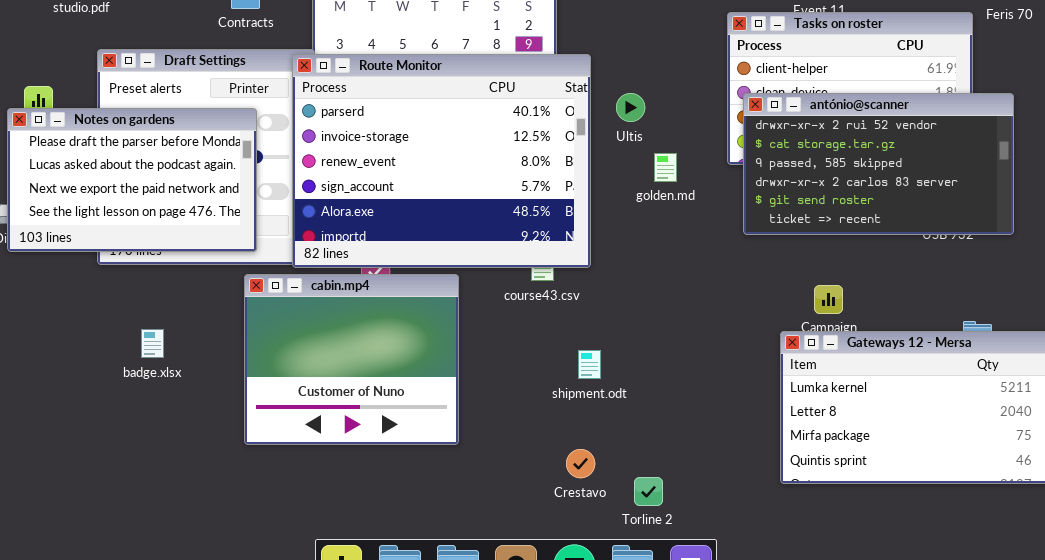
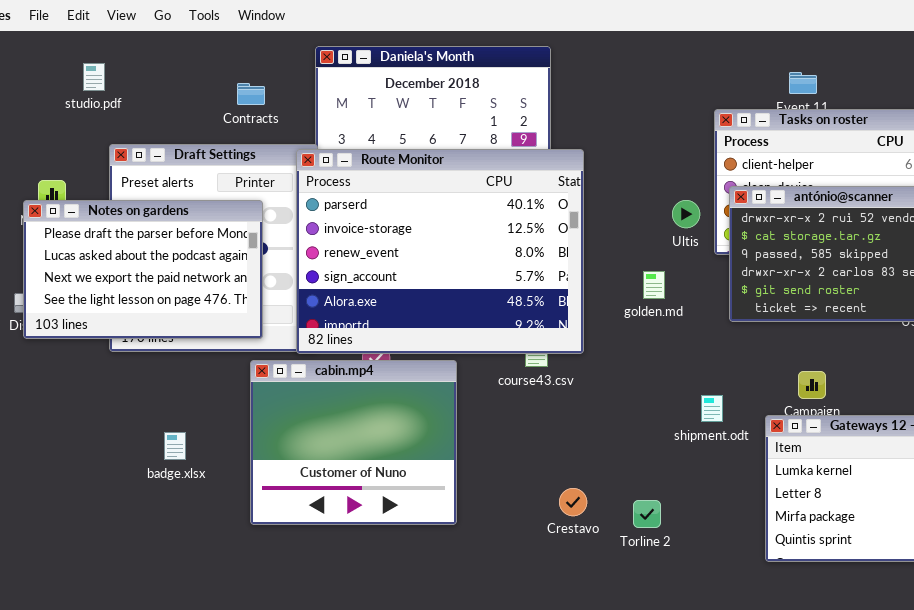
Ultis: [616,93,645,122] -> [672,200,700,228], moved
golden.md: [654,153,677,182] -> [643,271,665,299], moved
badge.xlsx: [141,329,164,358] -> [164,432,186,460], moved
shipment.odt: [578,350,601,379] -> [701,395,723,422], moved
Crestavo: [566,449,595,478] -> [559,488,587,516], moved
Torline 2: [634,477,663,506] -> [633,500,661,528], moved

